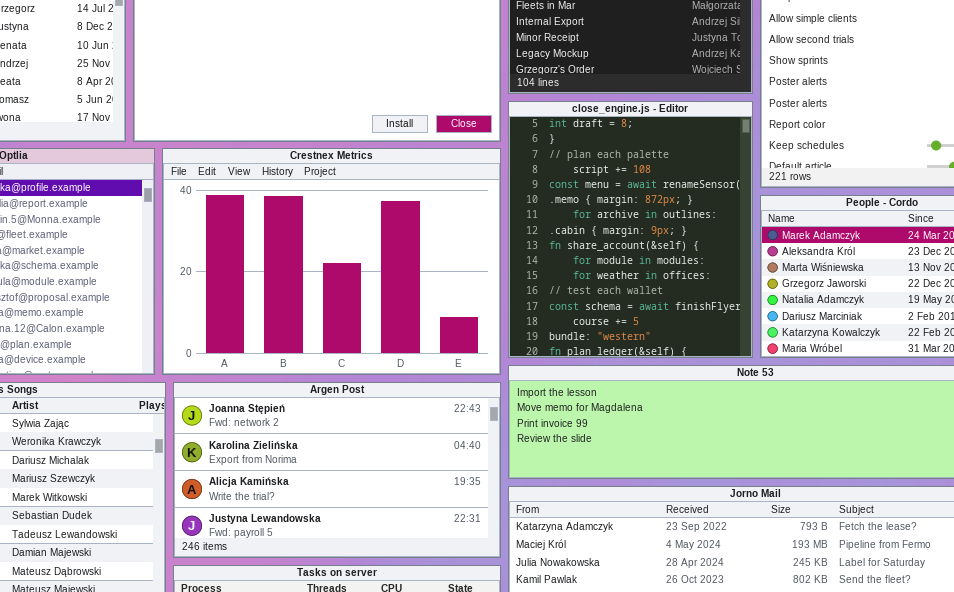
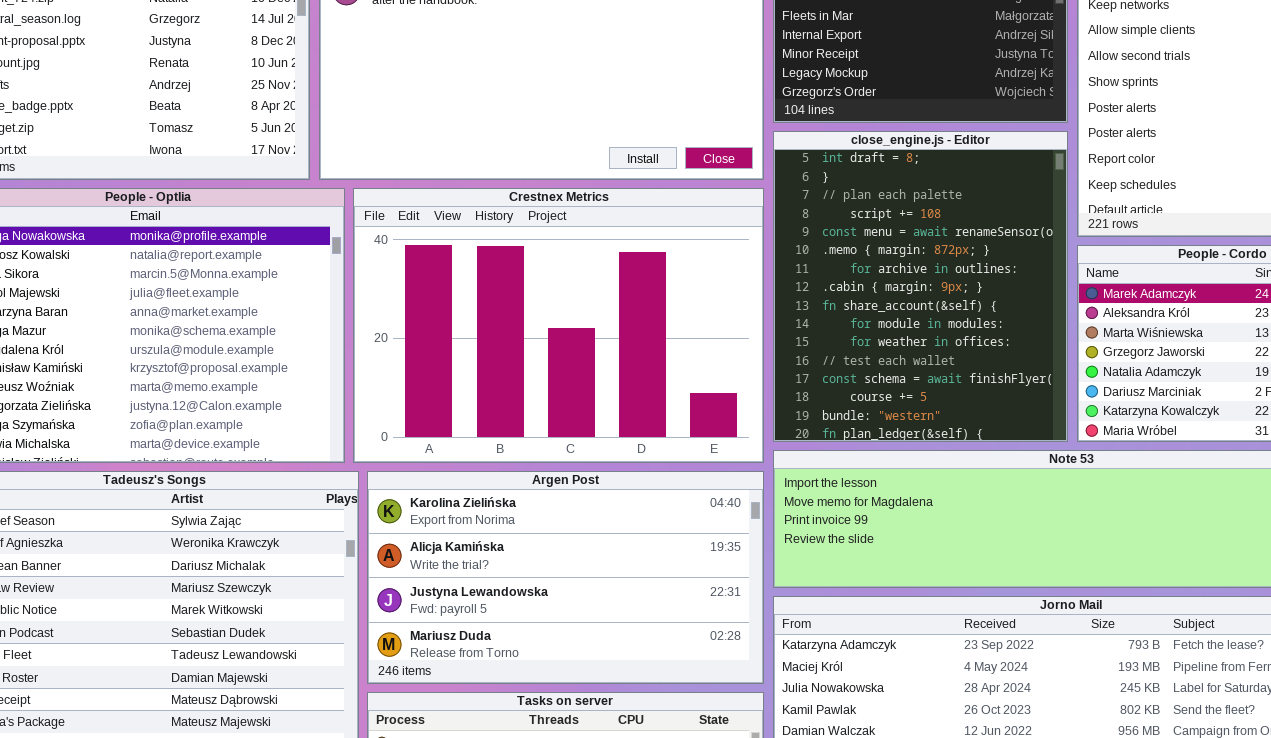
Argen Post: [173,382,501,558] -> [367,471,764,684], scrolled down 1 row

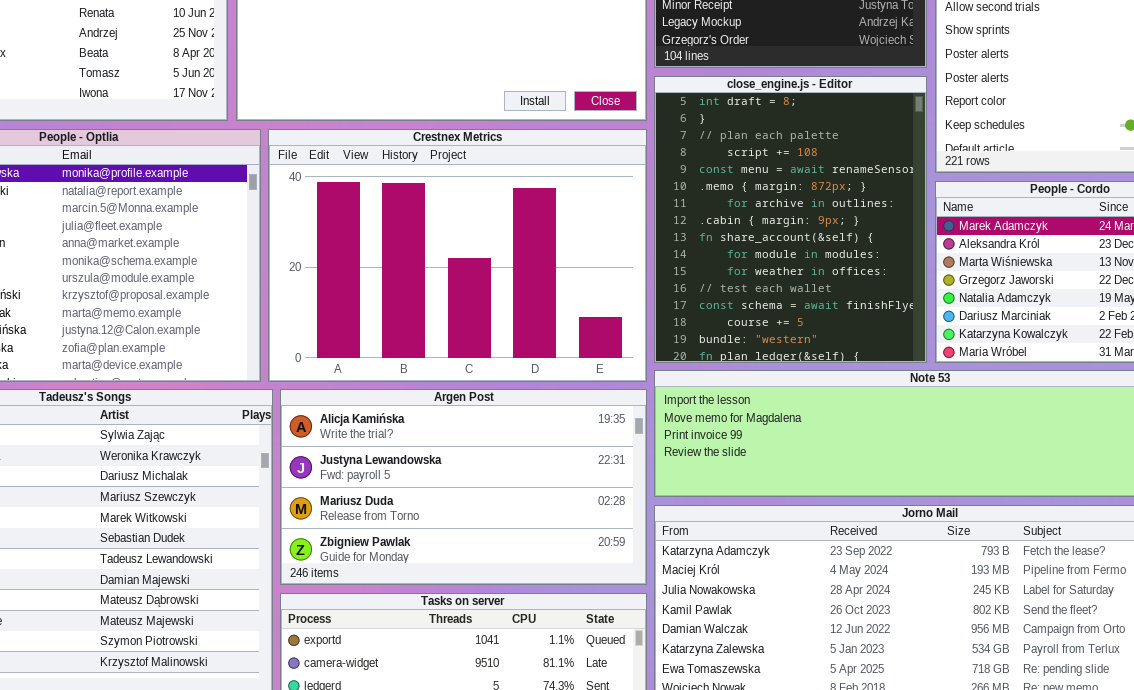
Argen Post: [367,471,764,684] -> [280,389,647,585], scrolled down 1 row

